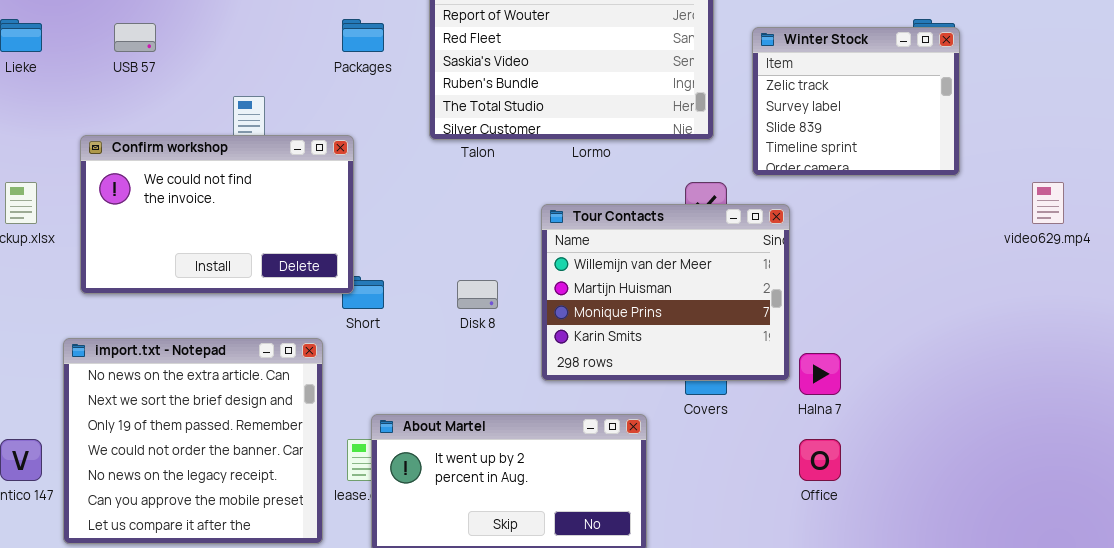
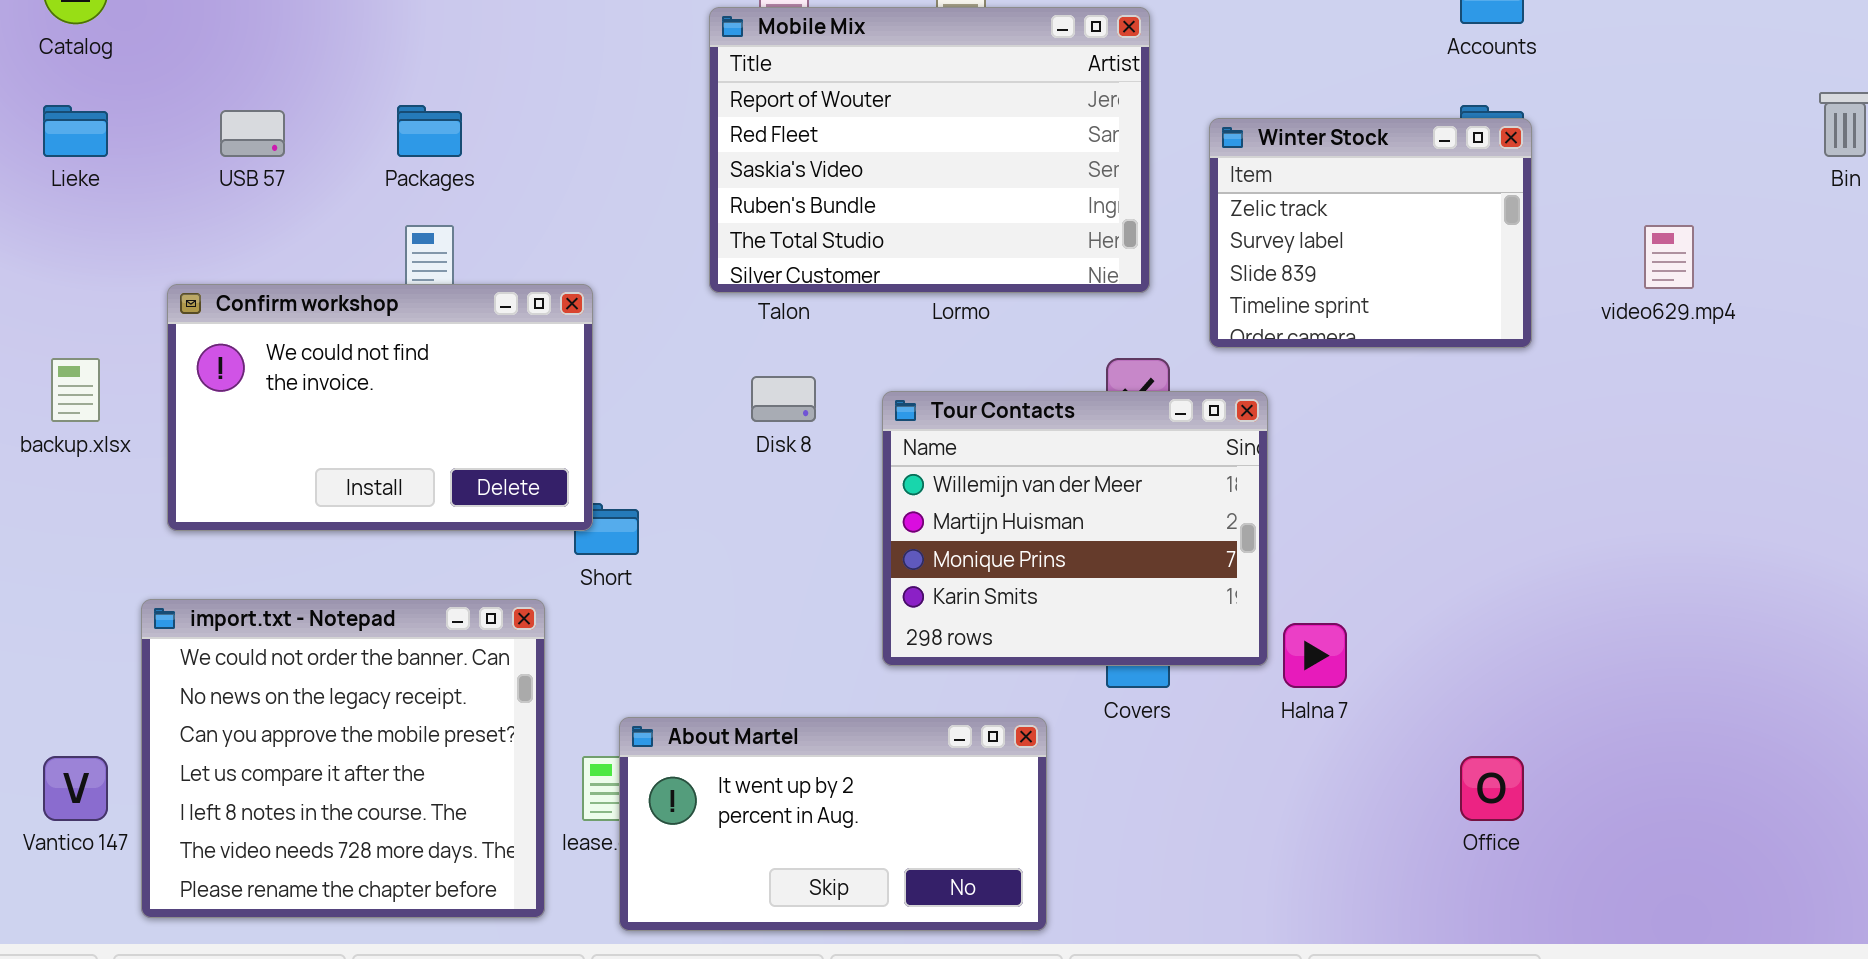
Packages: [342,19,384,52] -> [397,105,462,157], moved
video629.mp4: [1032,182,1064,224] -> [1644,225,1694,289], moved
Disk 8: [457,280,498,309] -> [751,376,816,422], moved
import.txt - Notepad: [63,338,323,544] -> [141,599,545,918], scrolled down 3 rows
Office: [799,439,841,481] -> [1460,756,1524,821], moved

